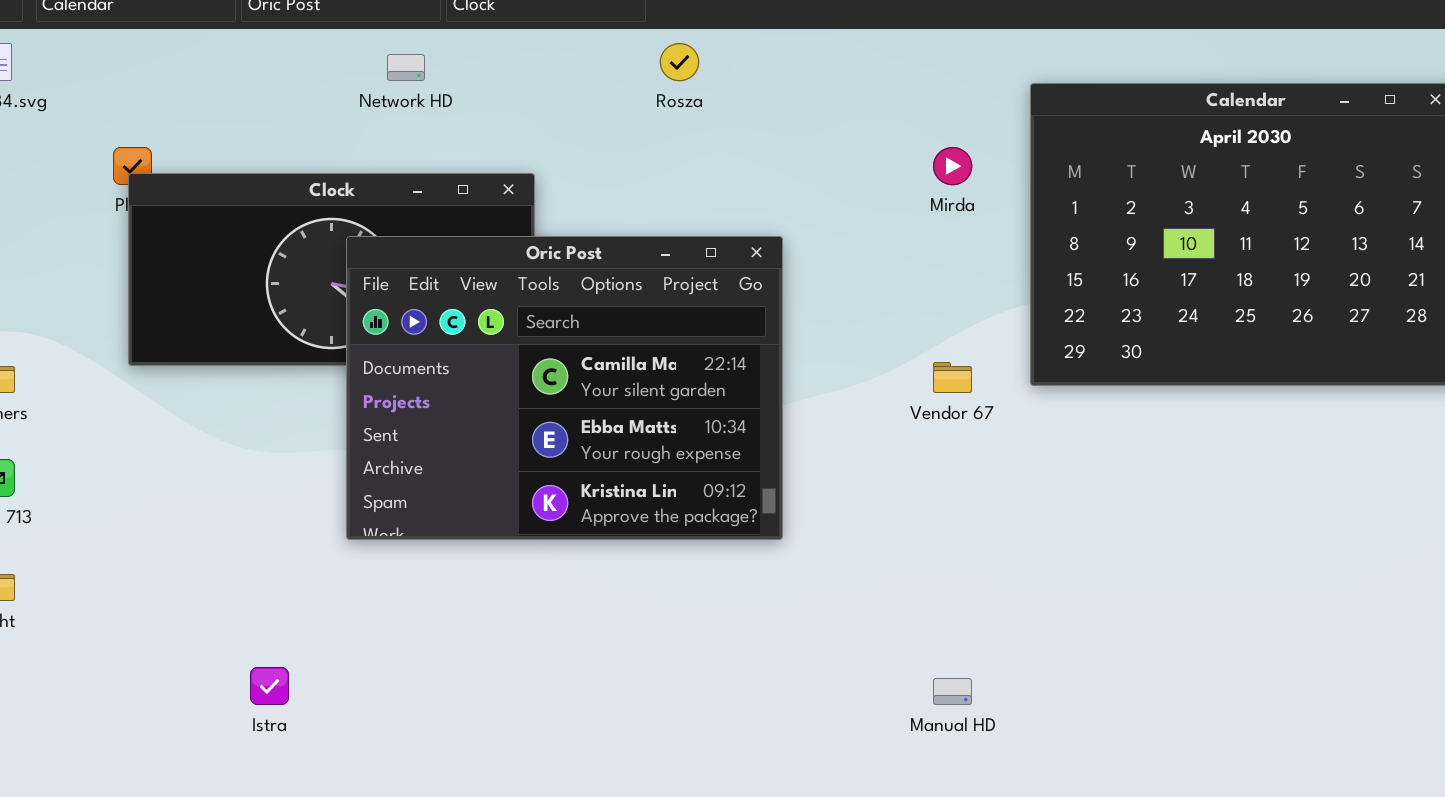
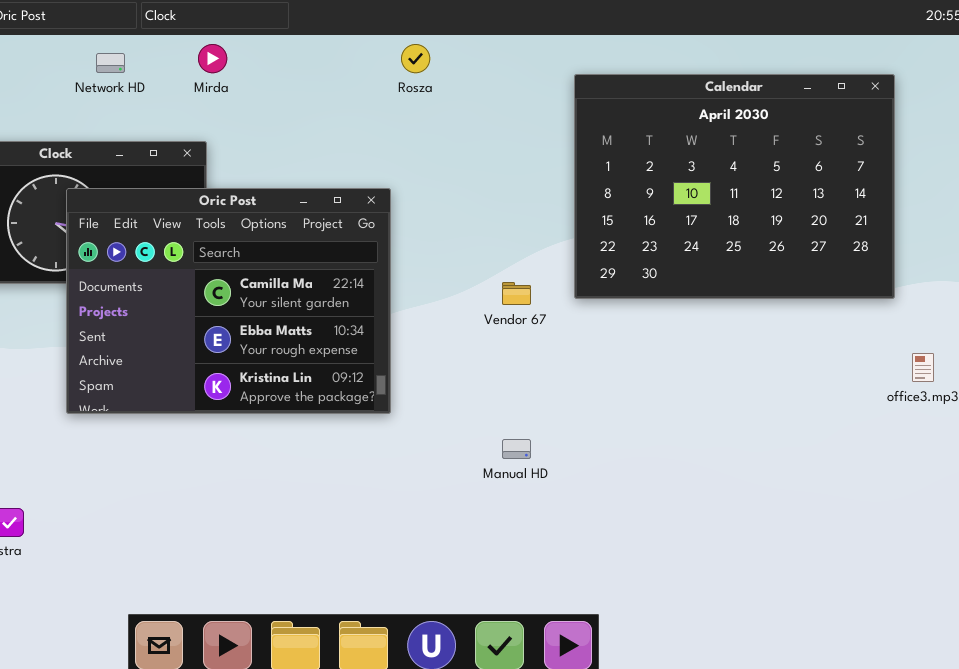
Rosza: [660,43,699,81] -> [401,44,430,73], moved
Mirda: [933,147,972,185] -> [198,44,227,73], moved
Manual HD: [933,678,972,705] -> [502,439,531,459], moved

